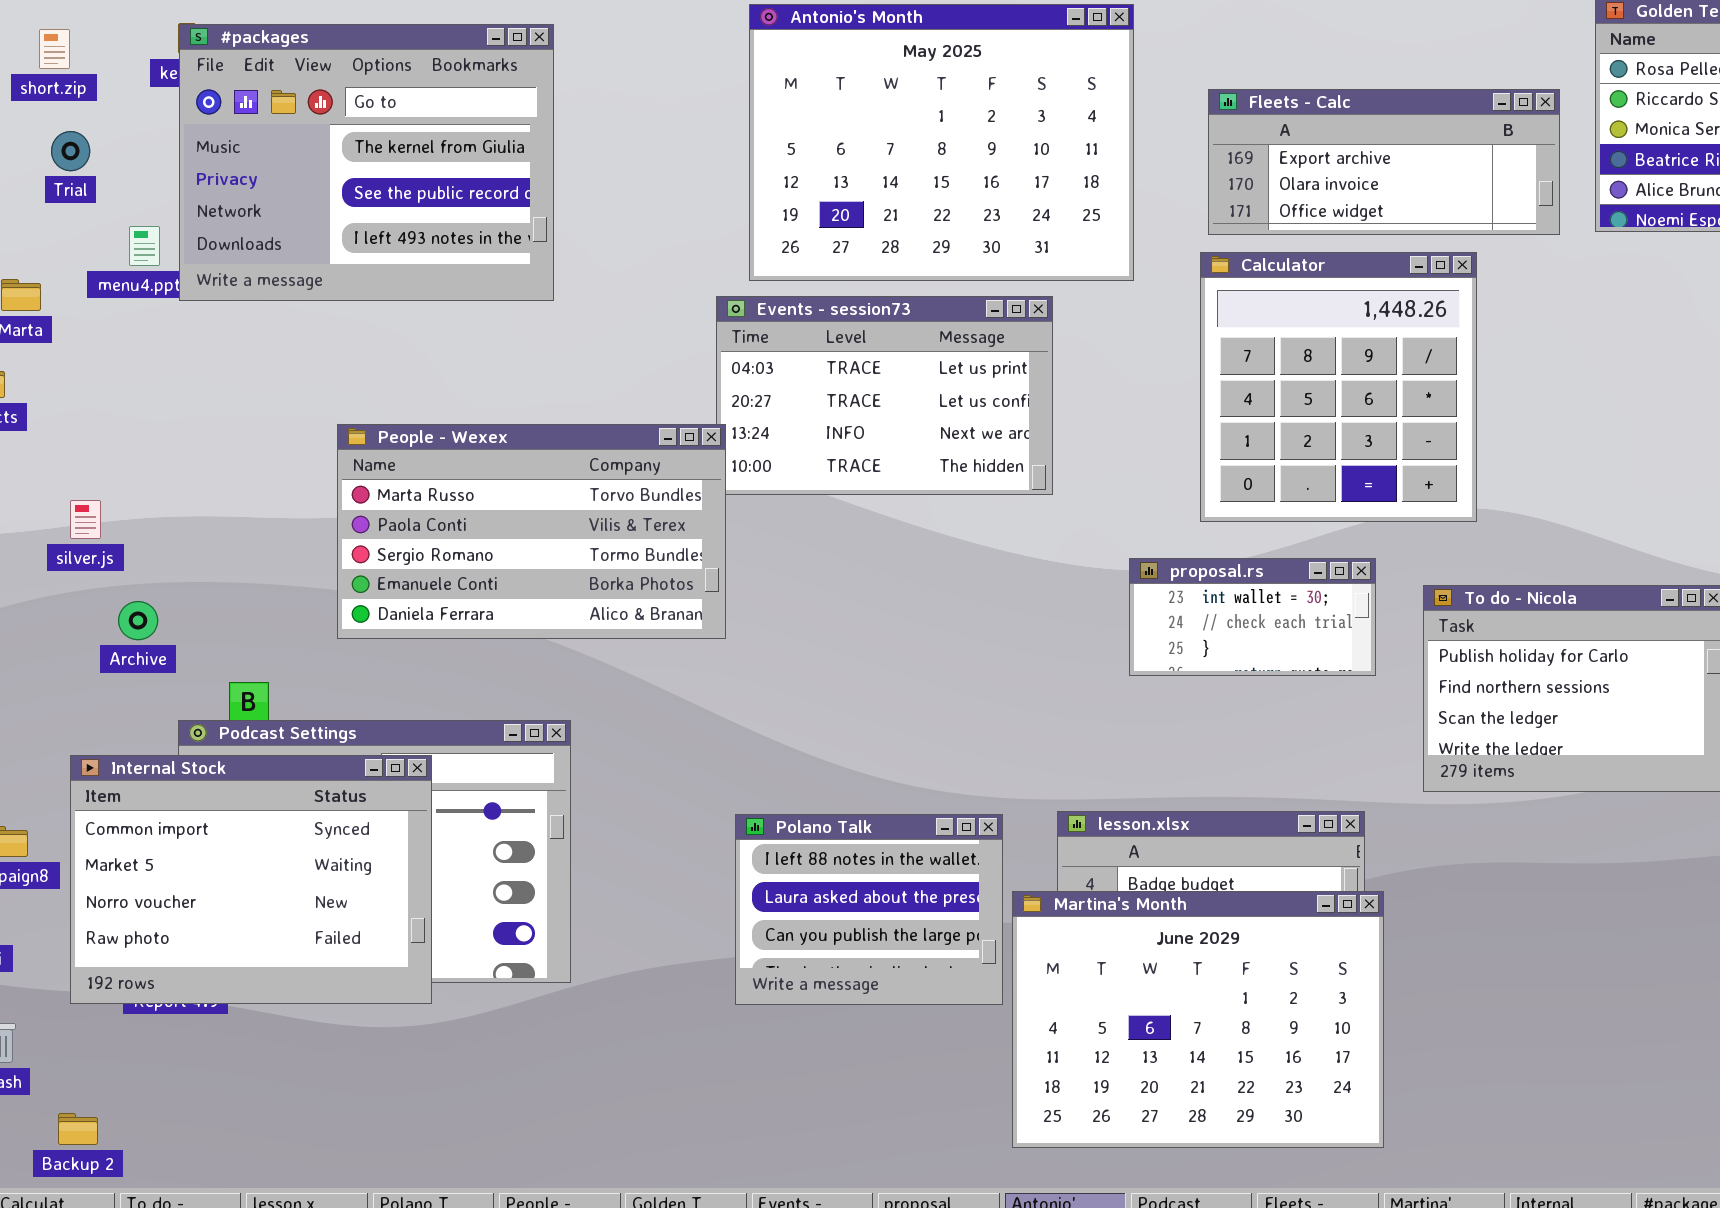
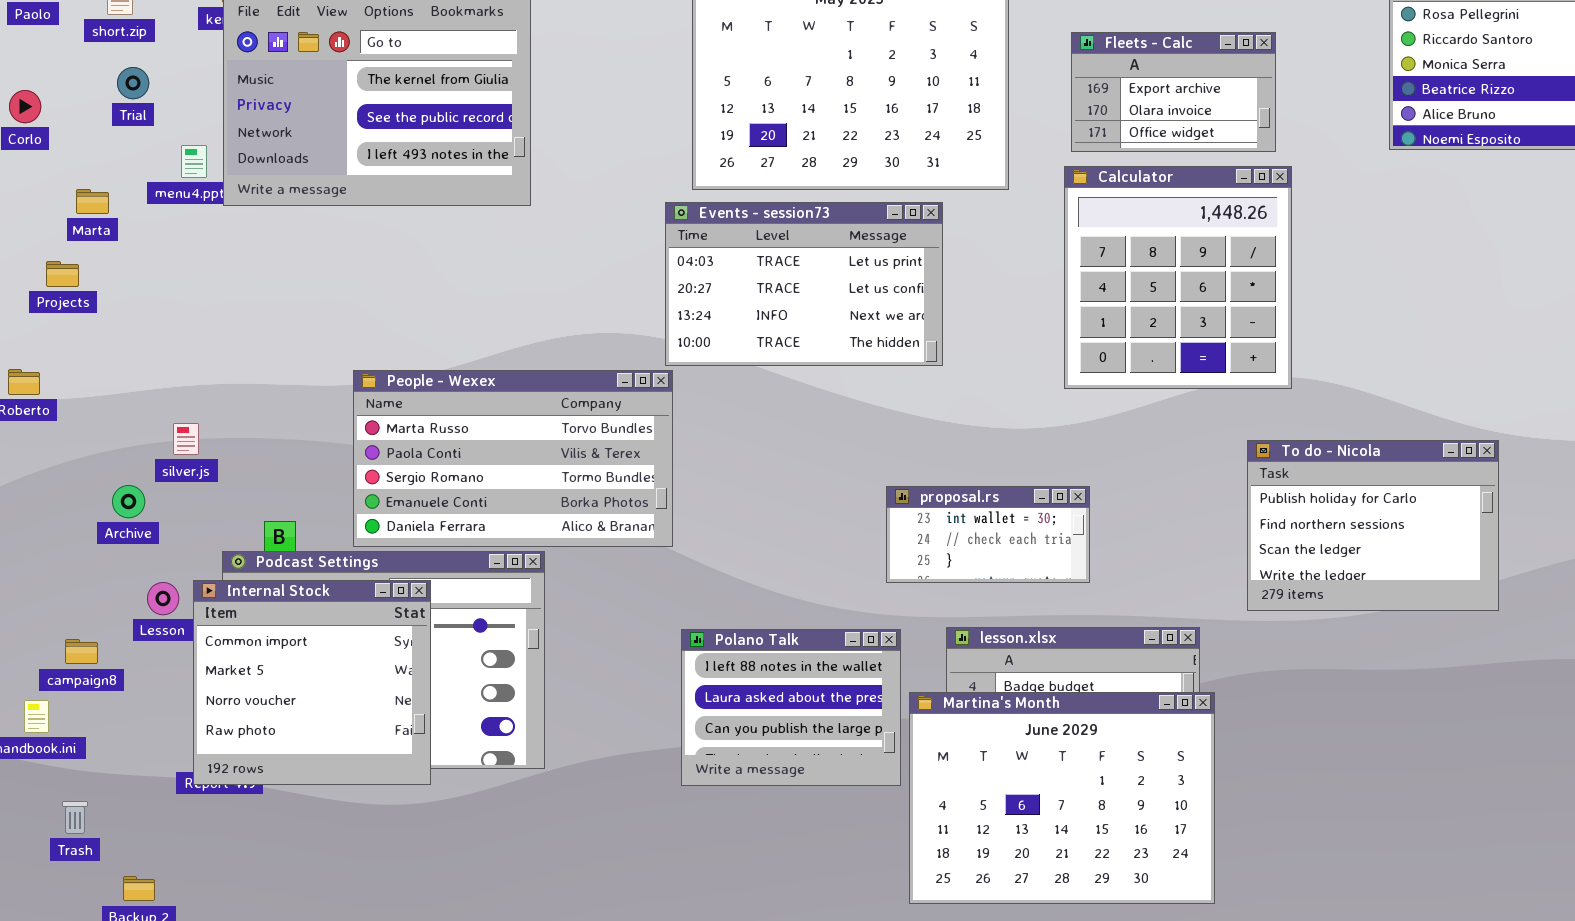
Fleets - Calc: [1208,89,1560,235] -> [1071,32,1276,152], resized
People - Wexex: [337,424,726,639] -> [353,370,673,547], moved
silver.js: [70,500,101,539] -> [173,423,199,455], moved
proposal.rs: [1129,558,1376,676] -> [886,486,1090,583], moved
Archive: [118,601,158,640] -> [112,485,145,518], moved
Internal Stock: [70,755,432,1004] -> [193,580,431,785], resized

